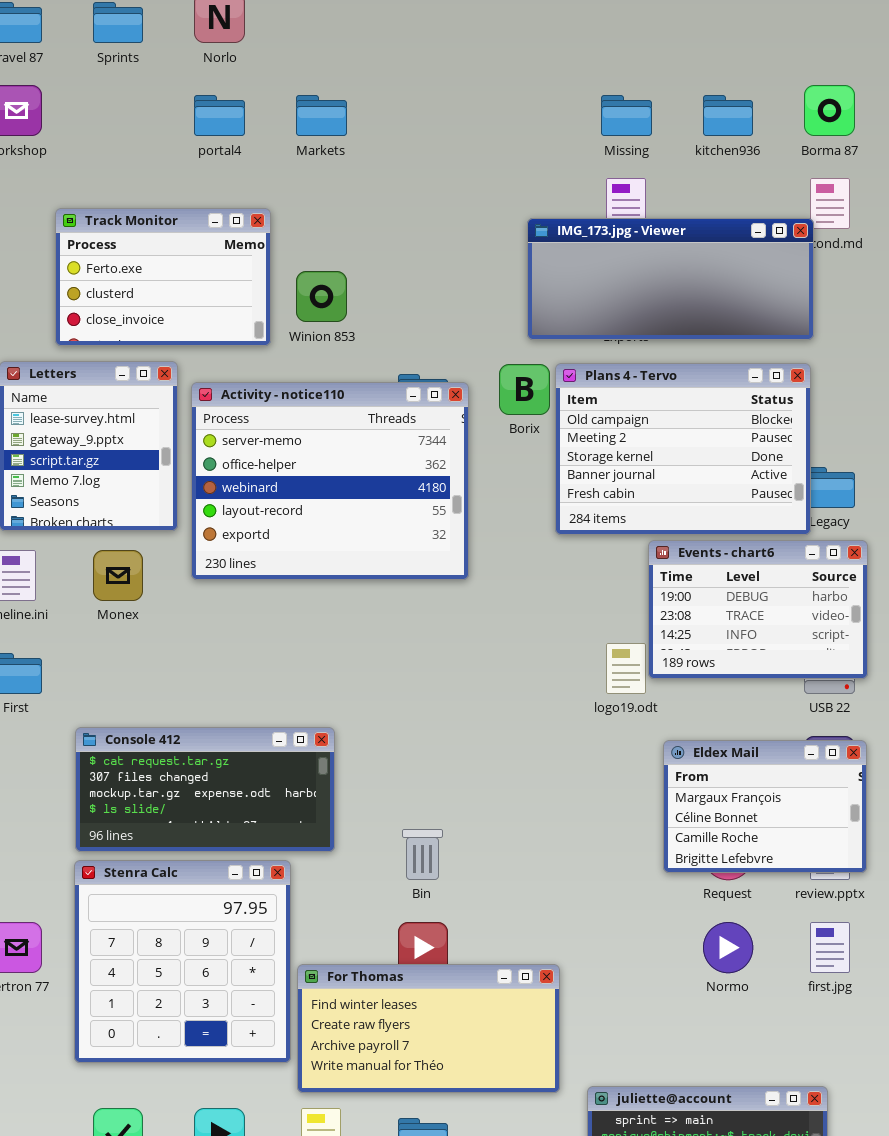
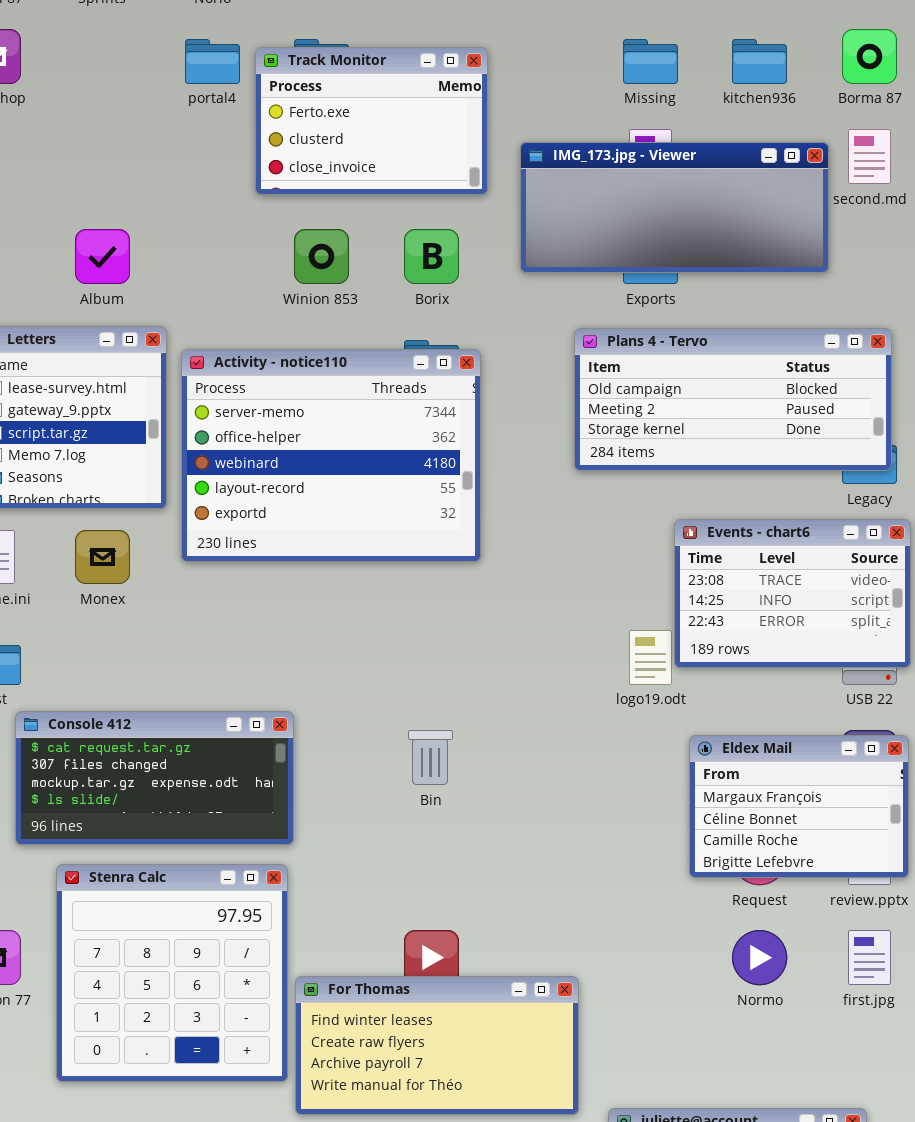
Track Monitor: [55,208,271,346] -> [255,47,488,195], moved
IMG_173.jpg - Viewer: [527,218,814,340] -> [520,142,829,273], moved
Plans 4 - Tervo: [555,363,811,535] -> [574,328,892,471], resized
Borix: [499,364,550,415] -> [404,229,459,284], moved
Events - chart6: [648,540,868,679] -> [674,519,911,668], scrolled down 1 row
Console 412: [75,727,335,852] -> [15,711,294,845], moved
Bin: [402,829,443,880] -> [408,730,453,785], moved

